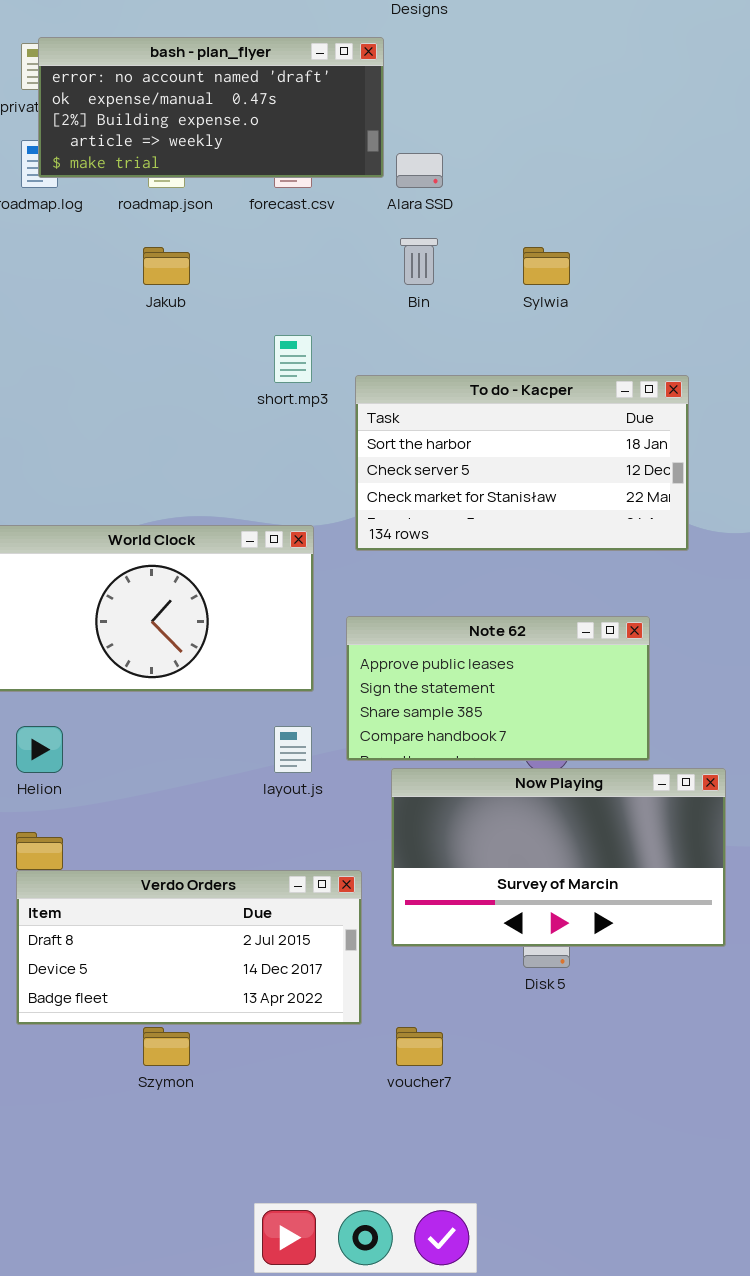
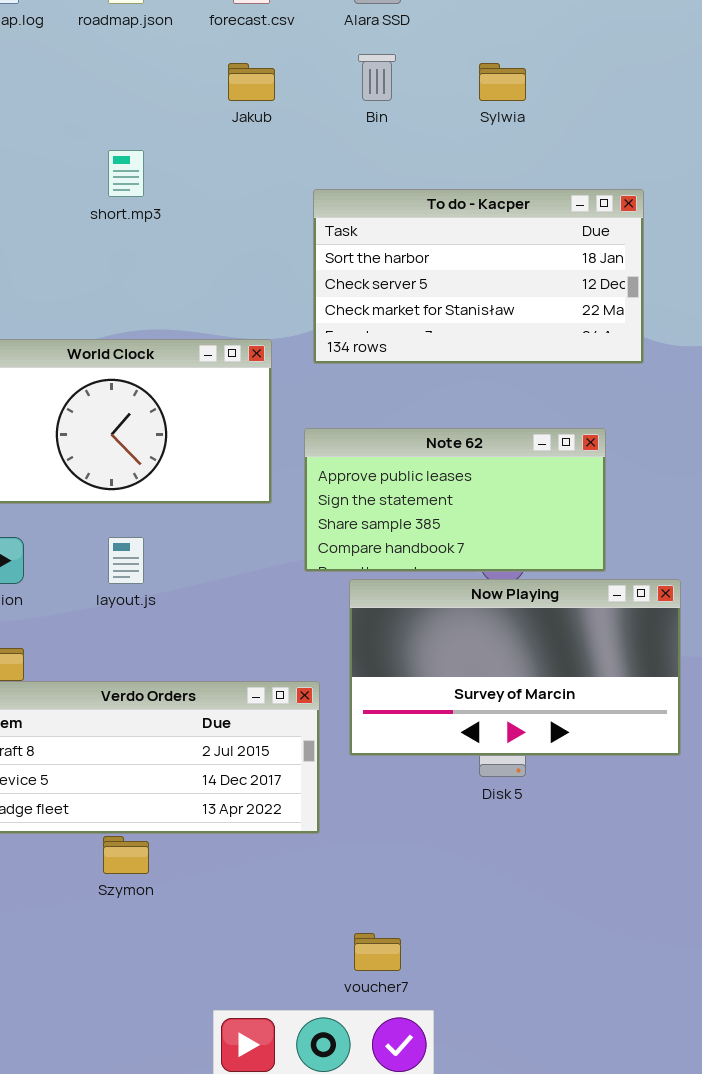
Jakub: [143,247,190,285] -> [228,63,275,101], moved
short.mp3: [274,335,312,383] -> [108,150,144,197], moved
layout.js: [274,726,312,773] -> [108,537,144,584], moved
voucher7: [396,1027,443,1066] -> [354,933,401,971], moved

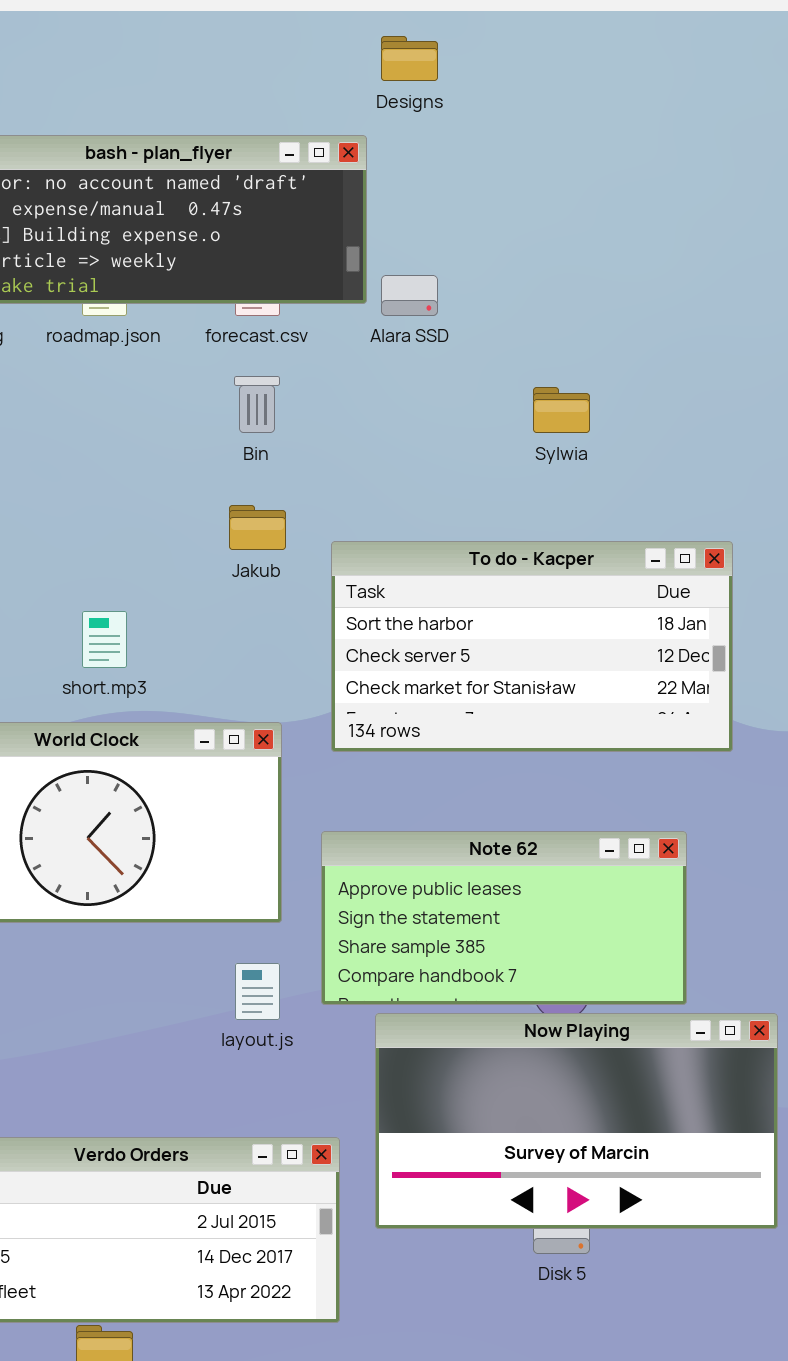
Bin: [358,54,396,101] -> [234,376,280,433], moved
Jakub: [228,63,275,101] -> [229,505,286,550], moved
short.mp3: [108,150,144,197] -> [82,611,127,668], moved
layout.js: [108,537,144,584] -> [235,963,280,1020], moved

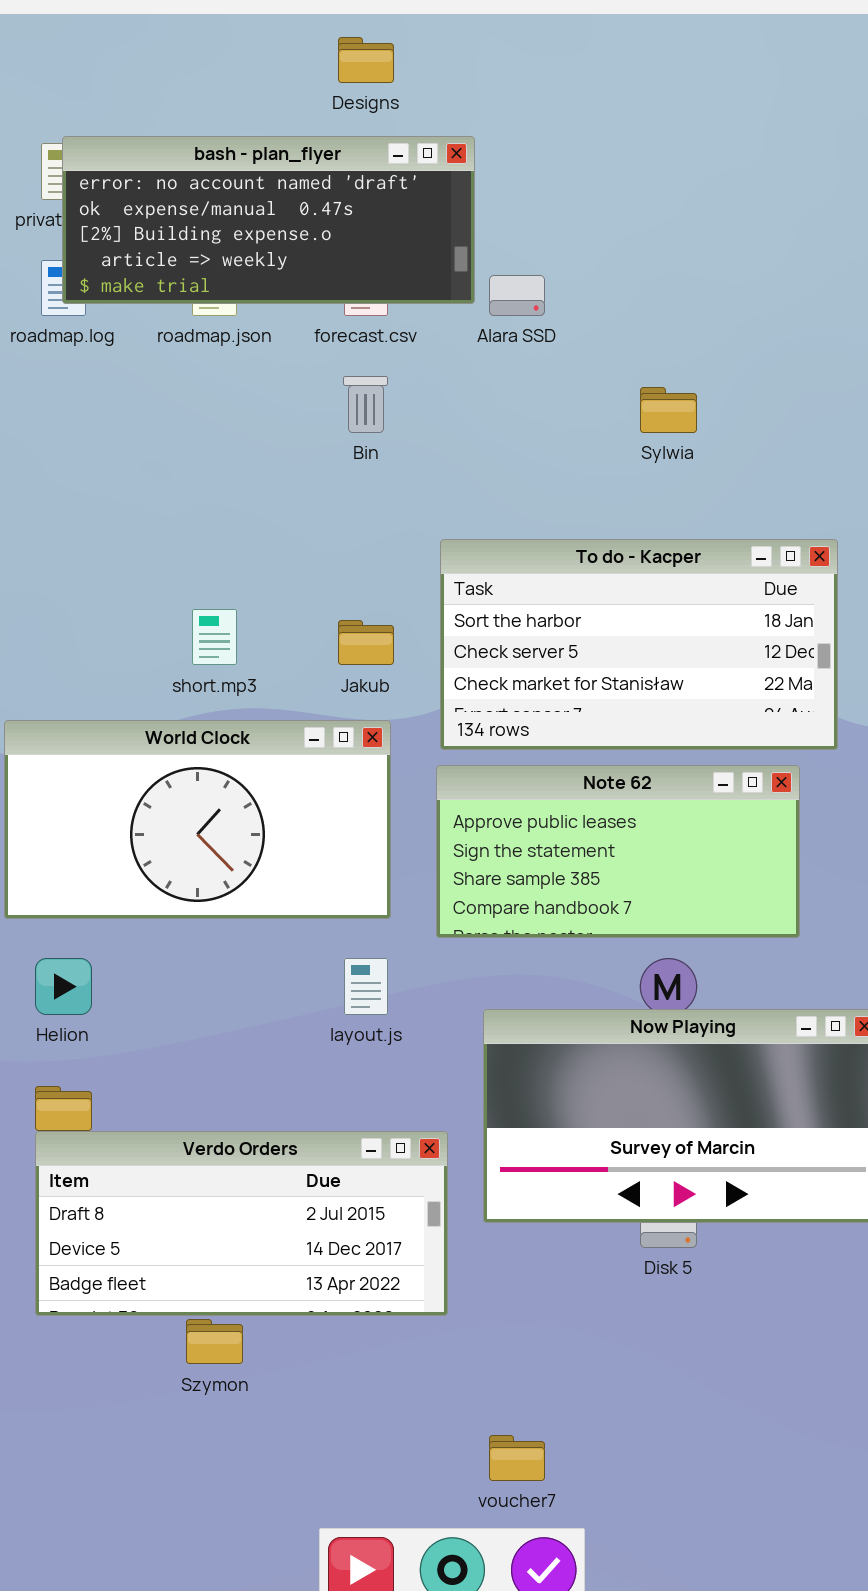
Designs: [381,36,438,81] -> [338,37,394,83], moved
Jakub: [229,505,286,550] -> [338,620,394,665], moved
Note 62: [321,831,687,1005] -> [436,765,800,938], moved

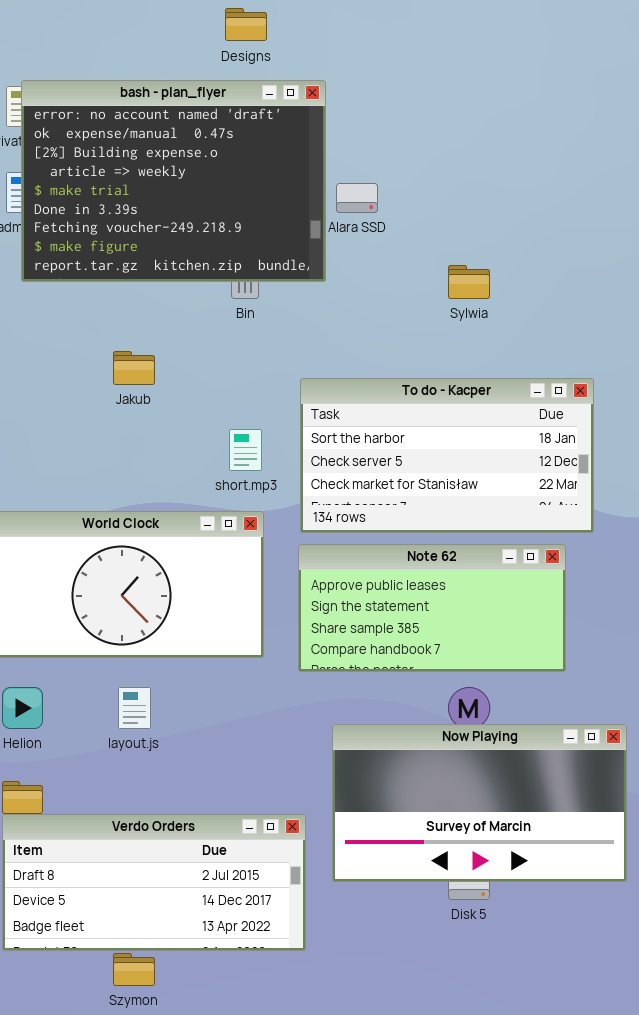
bash - plan_flyer: [62,136,475,304] -> [21,80,326,282], resized
short.mp3: [192,609,237,665] -> [229,429,262,471], moved
Jakub: [338,620,394,665] -> [113,351,155,385], moved
layout.js: [344,958,388,1015] -> [118,687,151,729], moved

